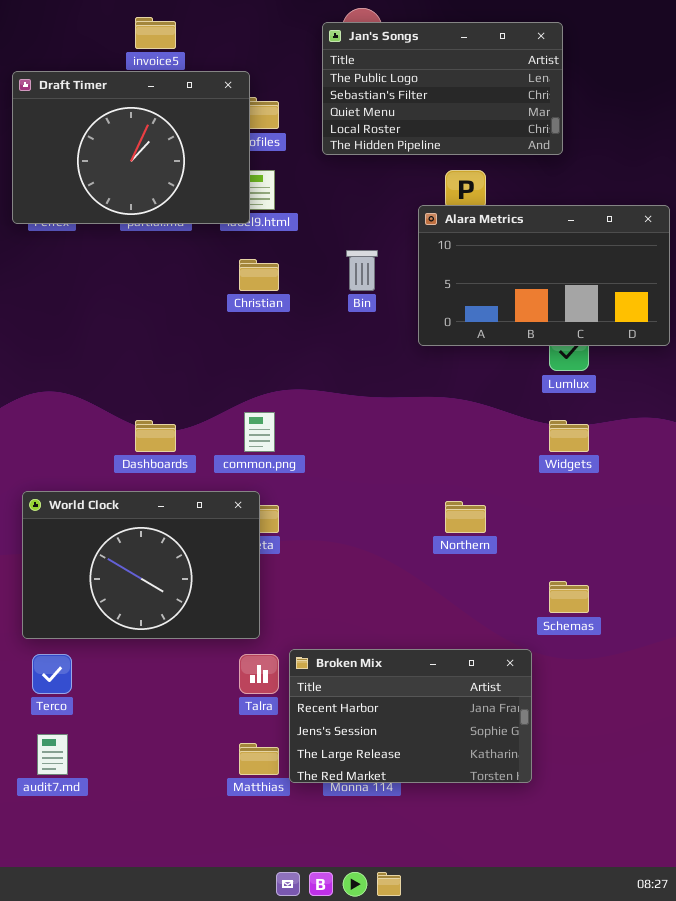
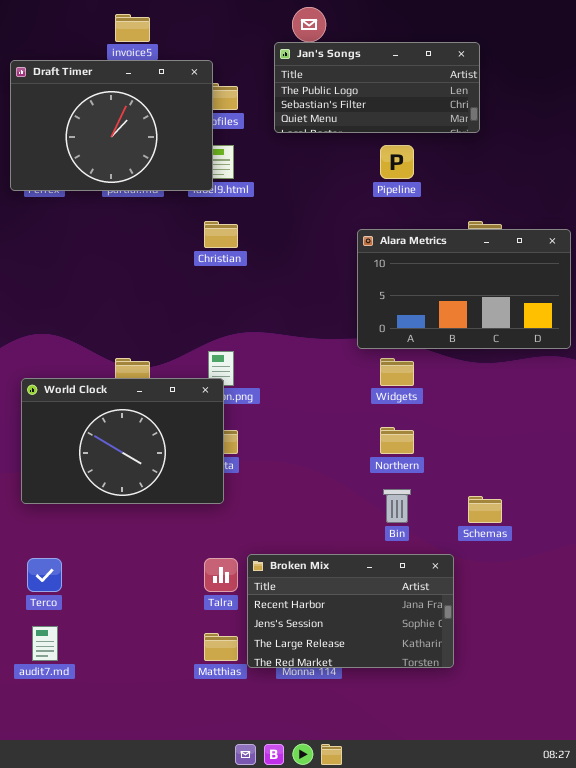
Jan's Songs: [322,22,563,155] -> [274,42,480,133], resized
Alara Metrics: [418,205,670,346] -> [357,229,571,349], moved
Bin: [346,250,378,291] -> [383,489,411,523], moved
Widgets: [549,420,589,452] -> [380,358,414,386], moved
World Clock: [22,491,260,639] -> [21,378,224,504], moved

